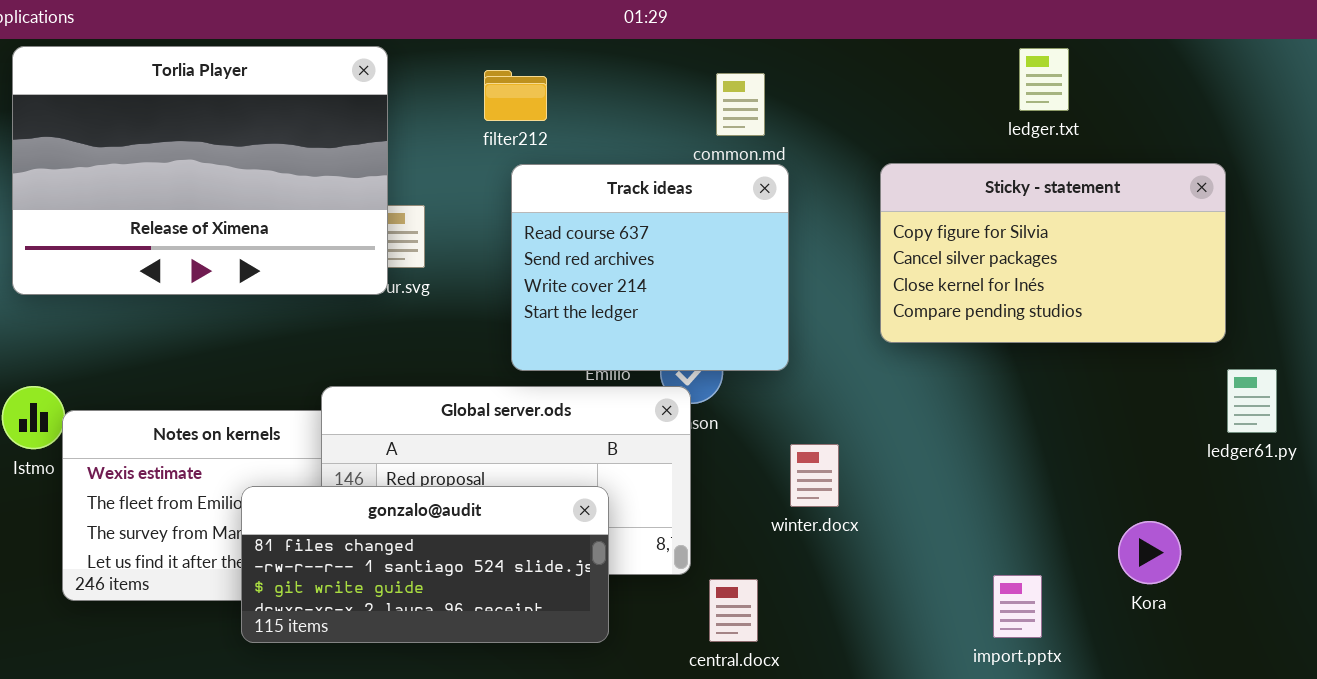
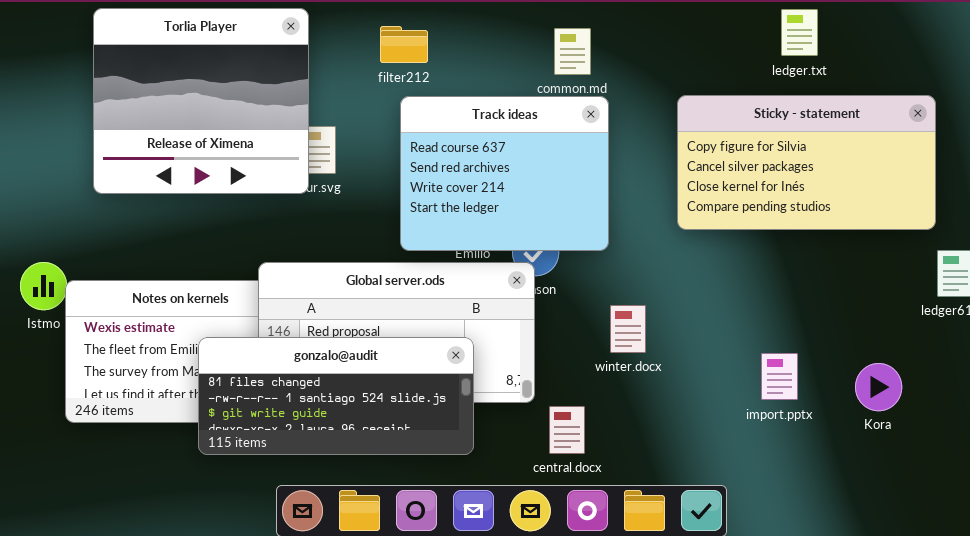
Torlia Player: [12,46,388,295] -> [93,8,309,194], resized
import.pptx: [993,575,1042,638] -> [761,353,798,400], moved

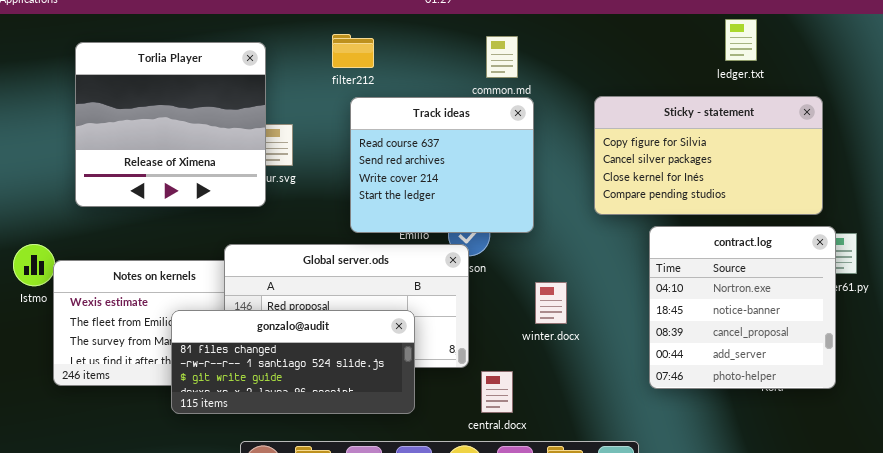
Torlia Player: [93,8,309,194] -> [75,42,266,207], moved
ledger.txt: [781,9,818,56] -> [725,19,757,61], moved
contract.log: none -> [649,226,836,389], opened

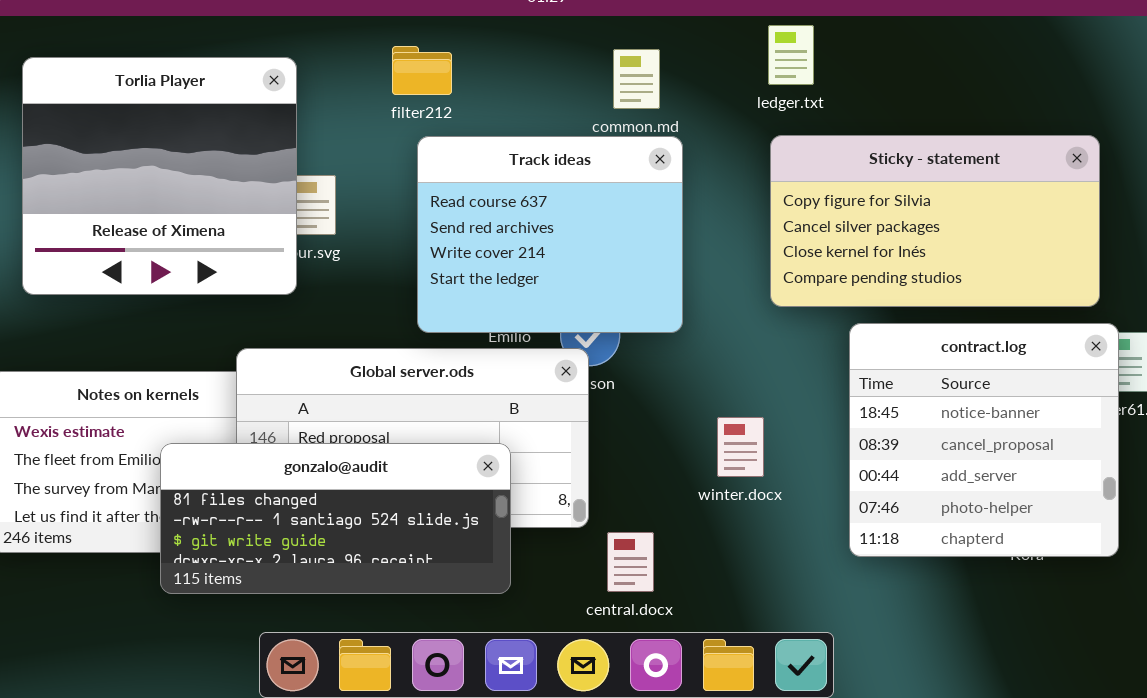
ledger.txt: [725,19,757,61] -> [768,25,814,85], moved
contract.log: [649,226,836,389] -> [849,323,1119,557], scrolled down 1 row
winter.docx: [535,282,567,324] -> [717,417,764,477], moved

